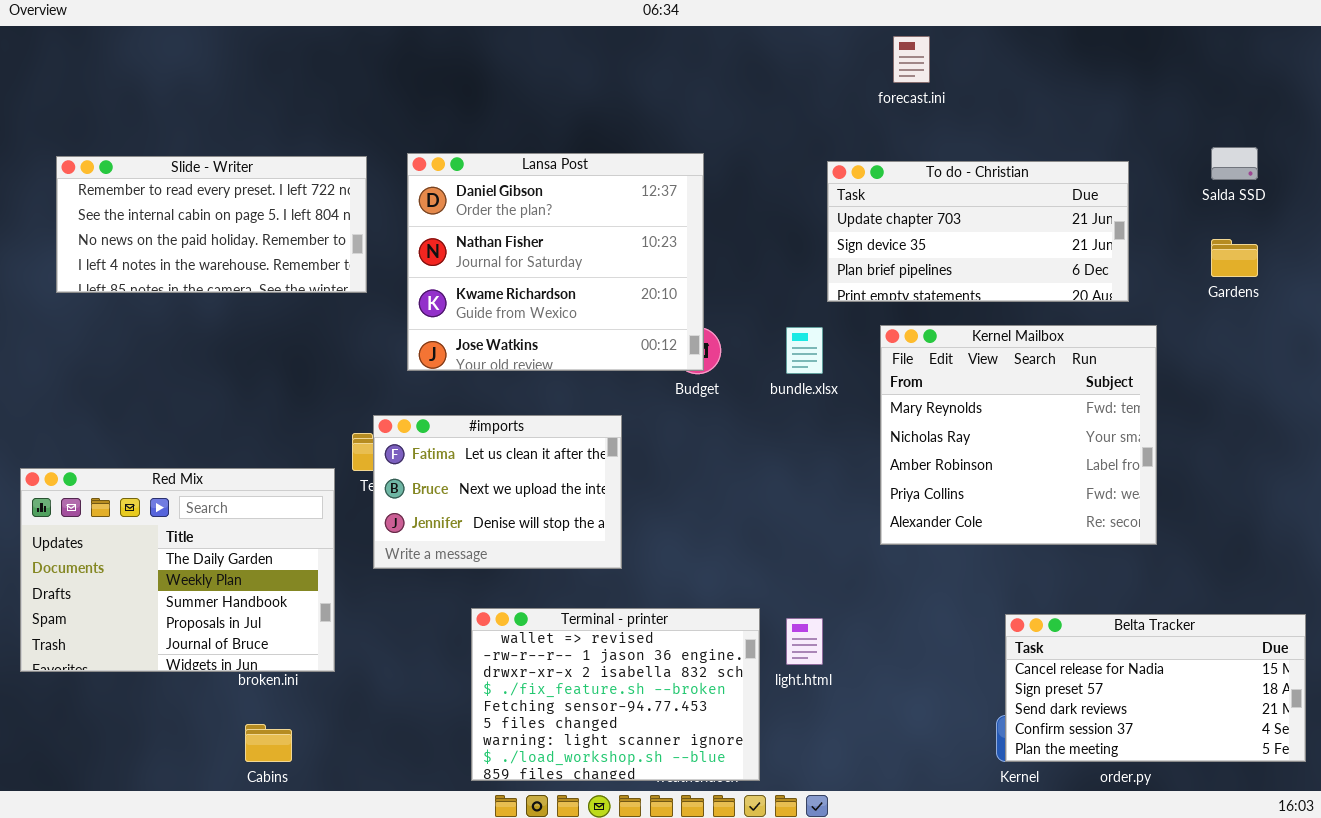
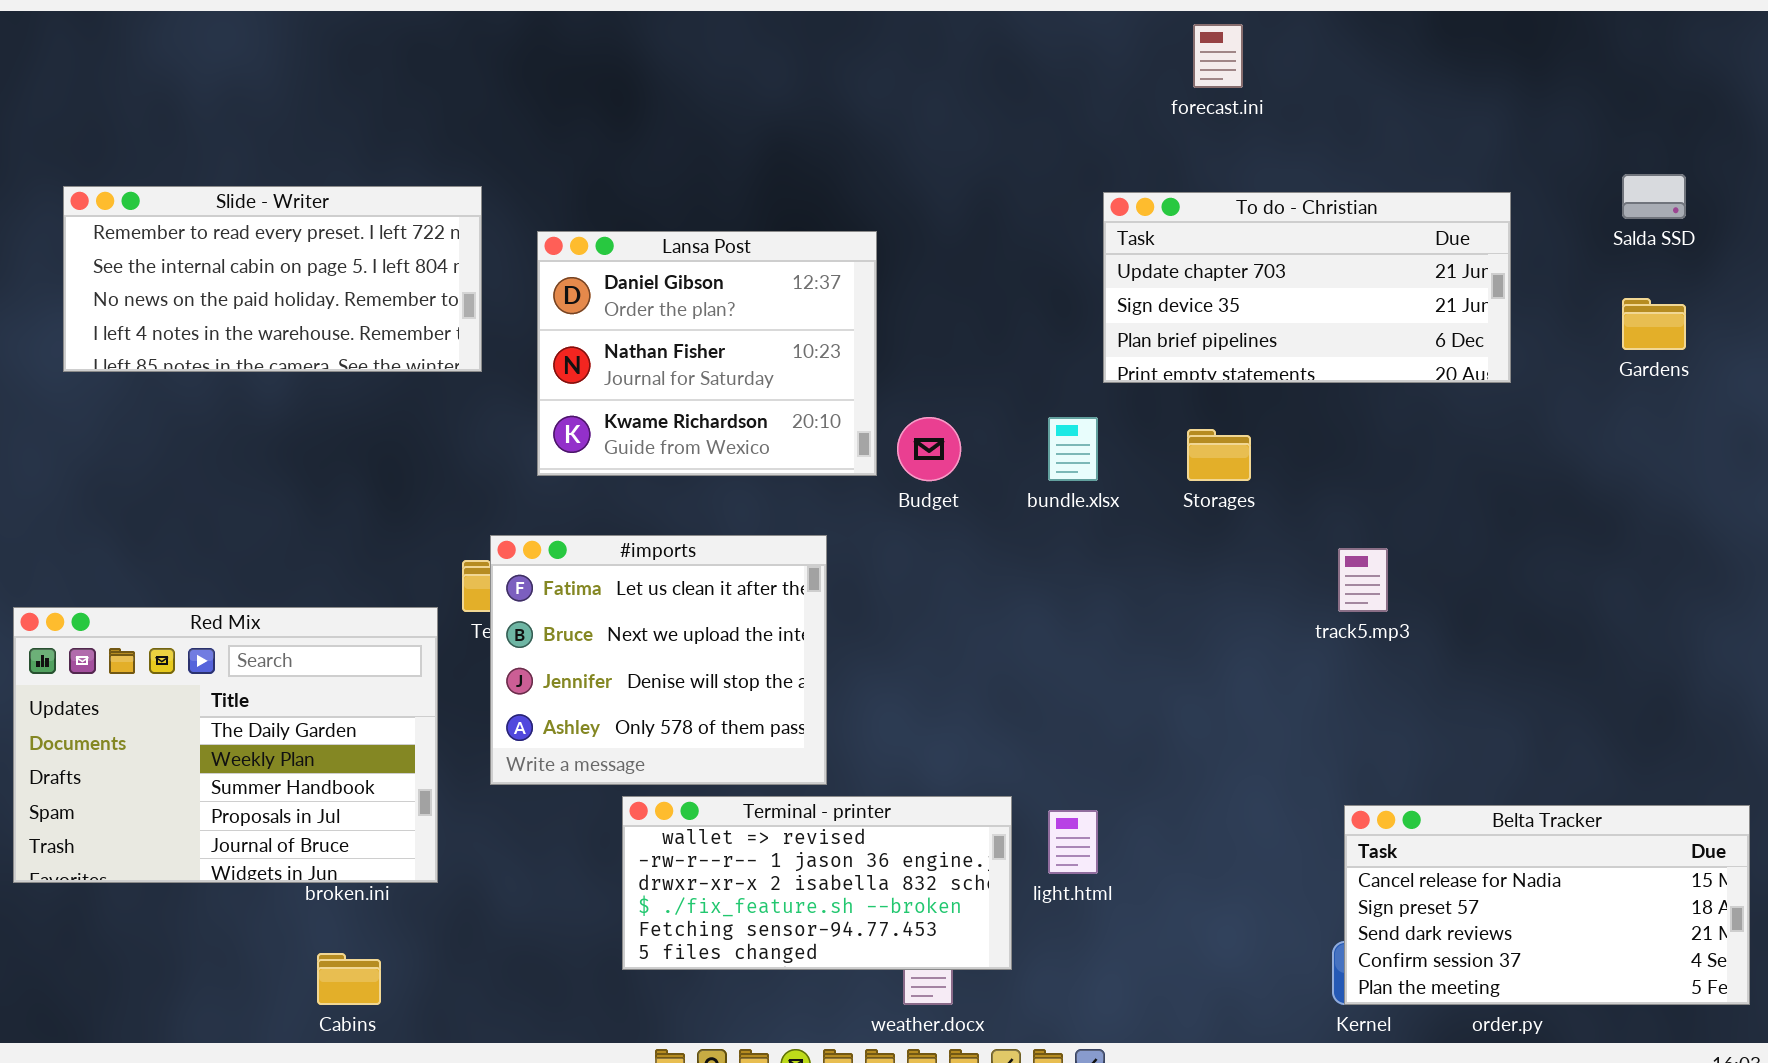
Lansa Post: [407,153,704,371] -> [537,231,877,476], resized
Kernel Mailbox: [880,325,1157,545] -> none, closed
#imports: [373,415,622,569] -> [490,535,827,785], resized
Terminal - printer: [471,608,760,781] -> [622,796,1012,970], resized

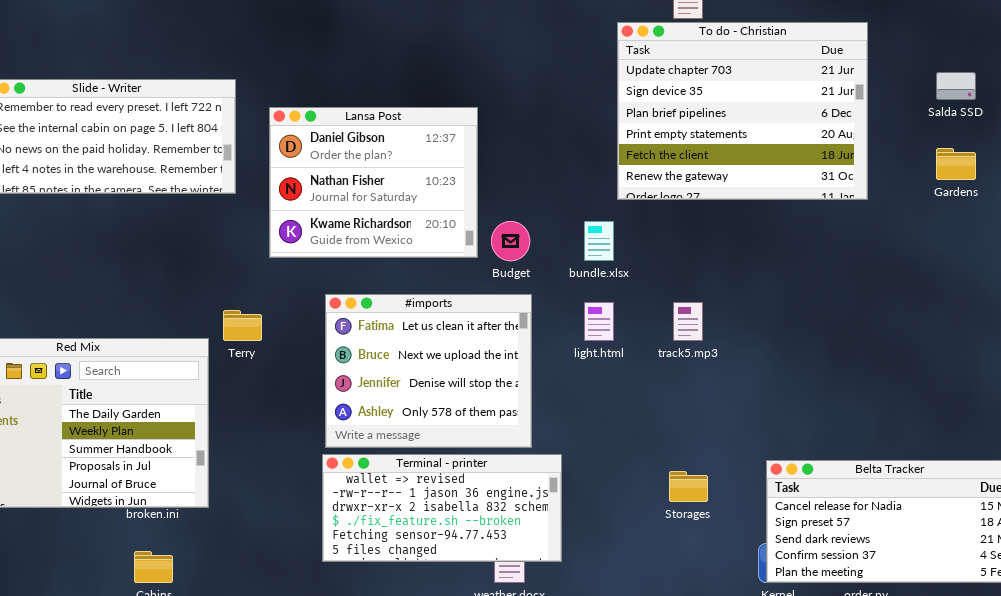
To do - Christian: [1103,192,1511,383] -> [617,22,868,200], resized
Storages: [1187,429,1251,481] -> [669,471,708,502], moved
#imports: [490,535,827,785] -> [325,294,532,448], moved
track5.mp3: [1338,548,1388,612] -> [673,302,703,341], moved
light.html: [1048,810,1098,874] -> [584,302,614,341], moved

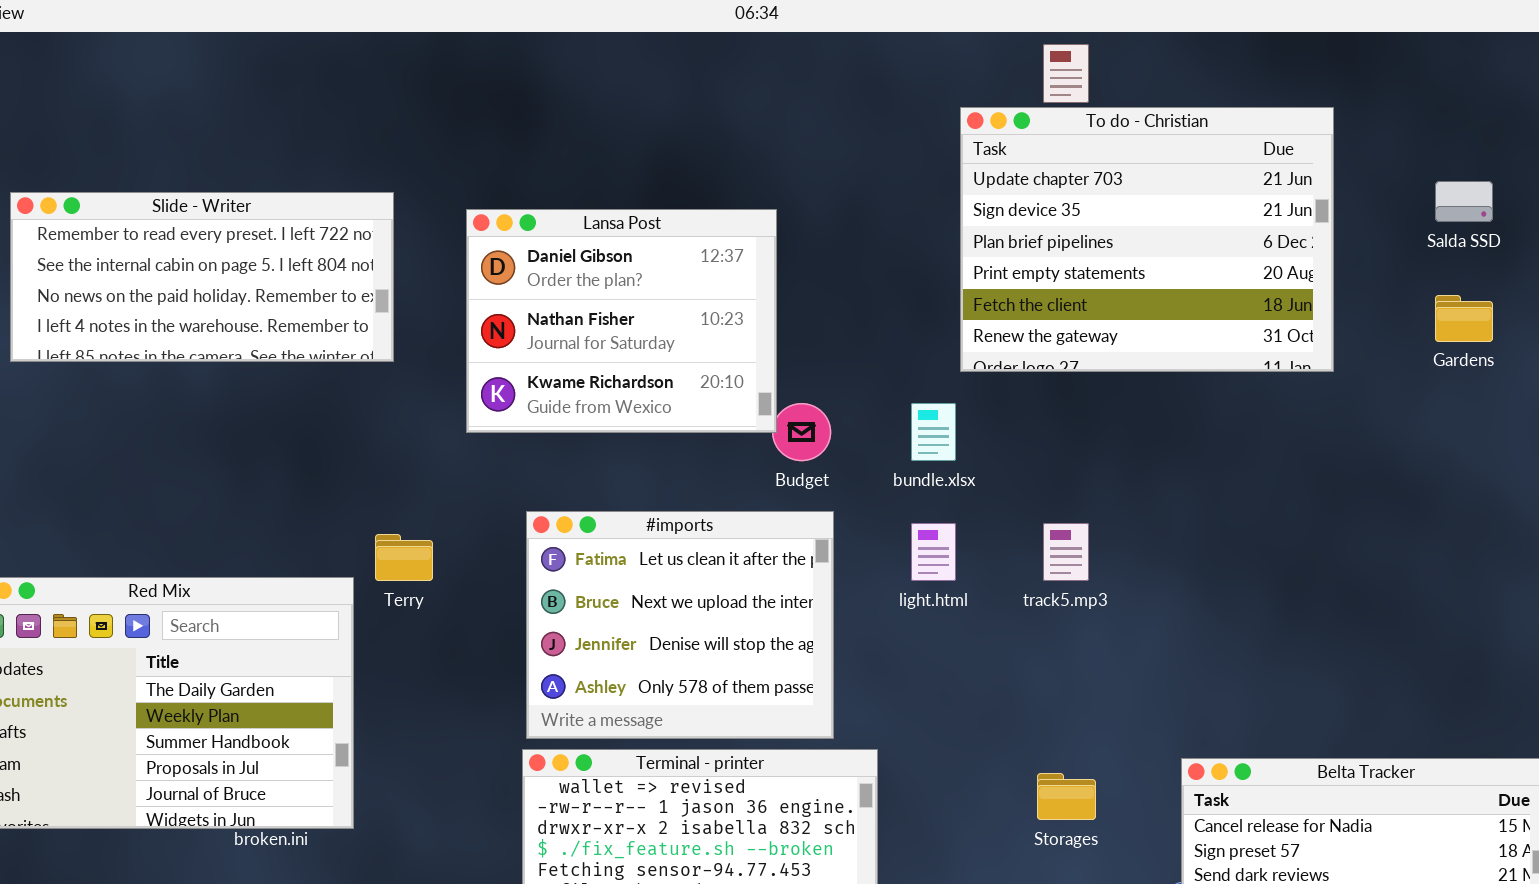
Lansa Post: [269,107,478,258] -> [466,209,777,433], moved

